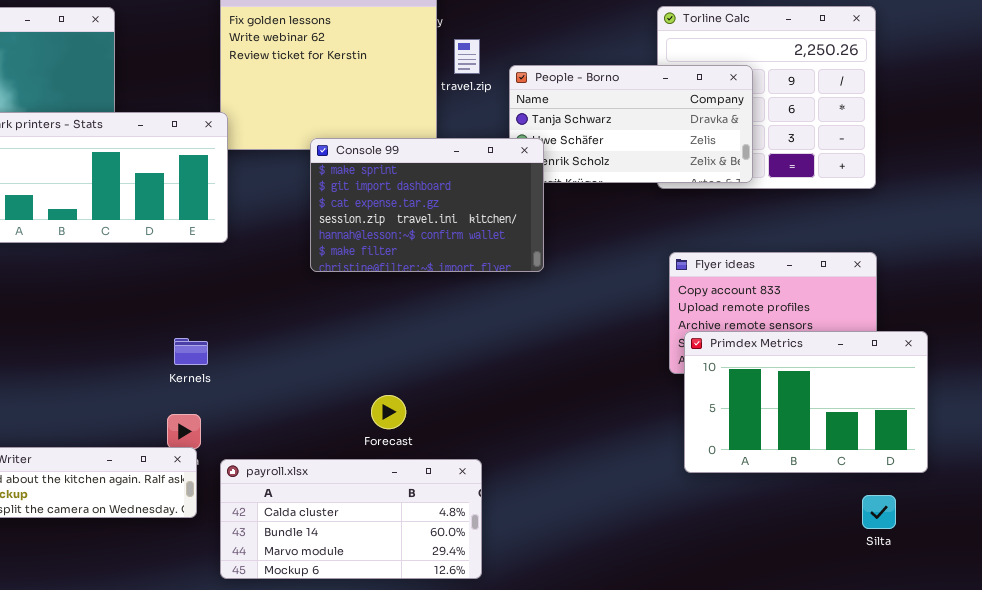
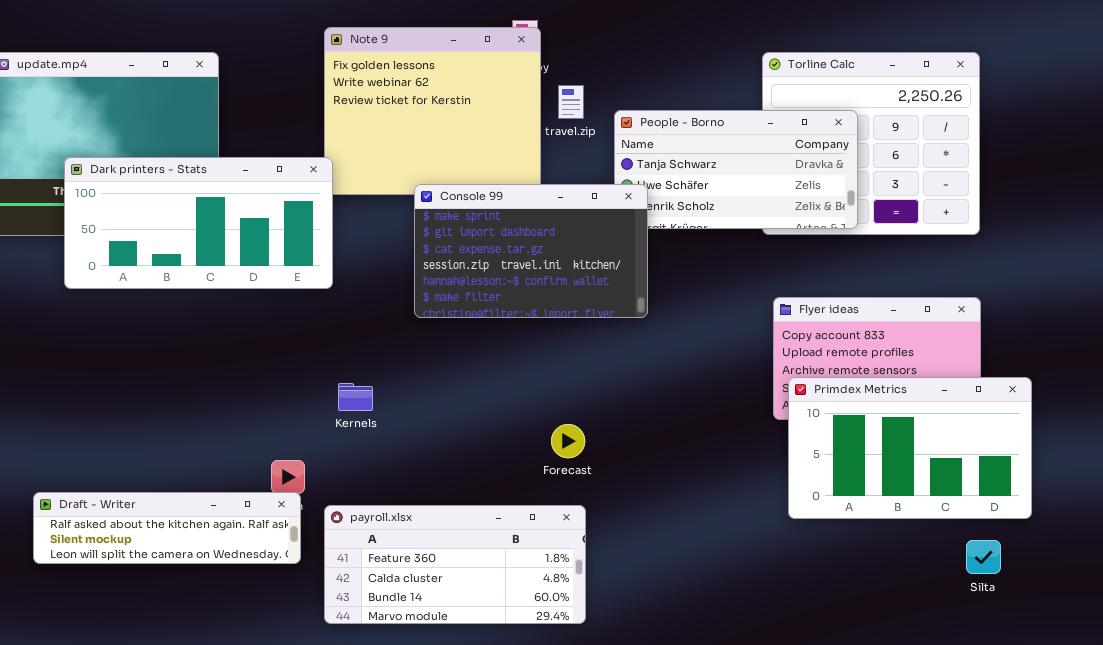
Kernels: [174,338,208,365] -> [338,383,373,411], moved
Forecast: [371,395,406,429] -> [551,424,585,458], moved
payroll.xlsx: [220,459,482,579] -> [324,505,586,624], scrolled up 1 row

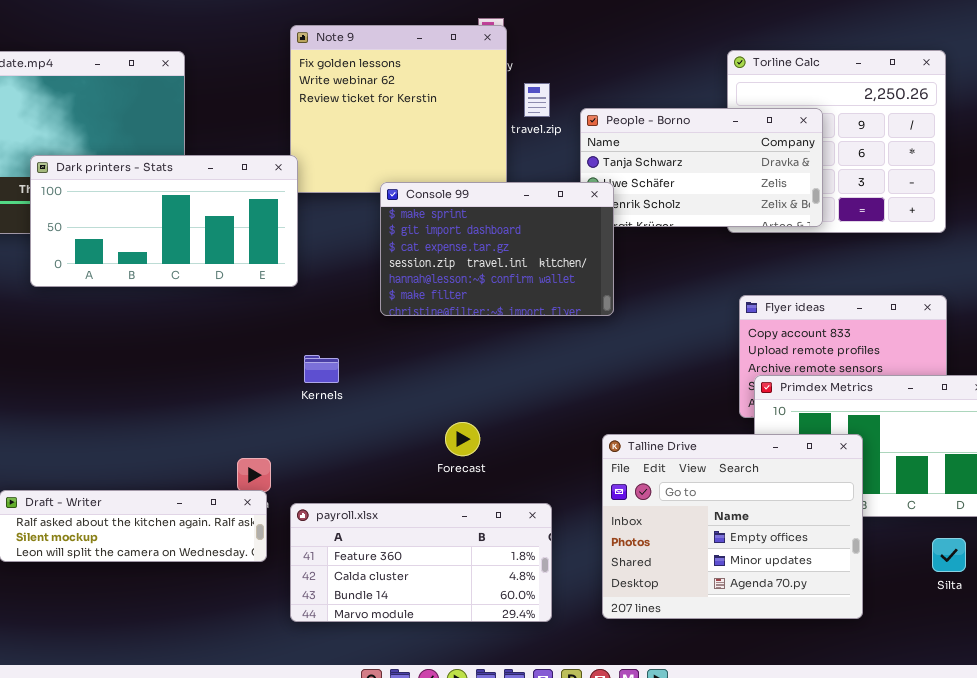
Kernels: [338,383,373,411] -> [304,355,339,383], moved
Forecast: [551,424,585,458] -> [445,422,480,456], moved
Talline Drive: none -> [602,434,863,619], opened

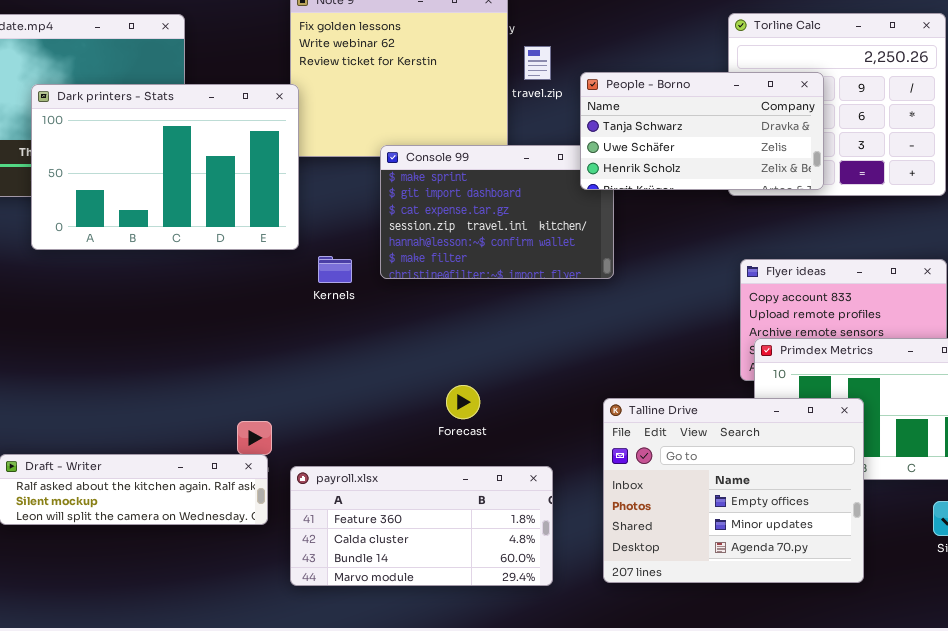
People - Borno: [580,108,823,227] -> [580,72,824,190], raised
Dark printers - Stats: [30,155,298,287] -> [31,84,299,250], resized
Kernels: [304,355,339,383] -> [318,256,352,283], moved

